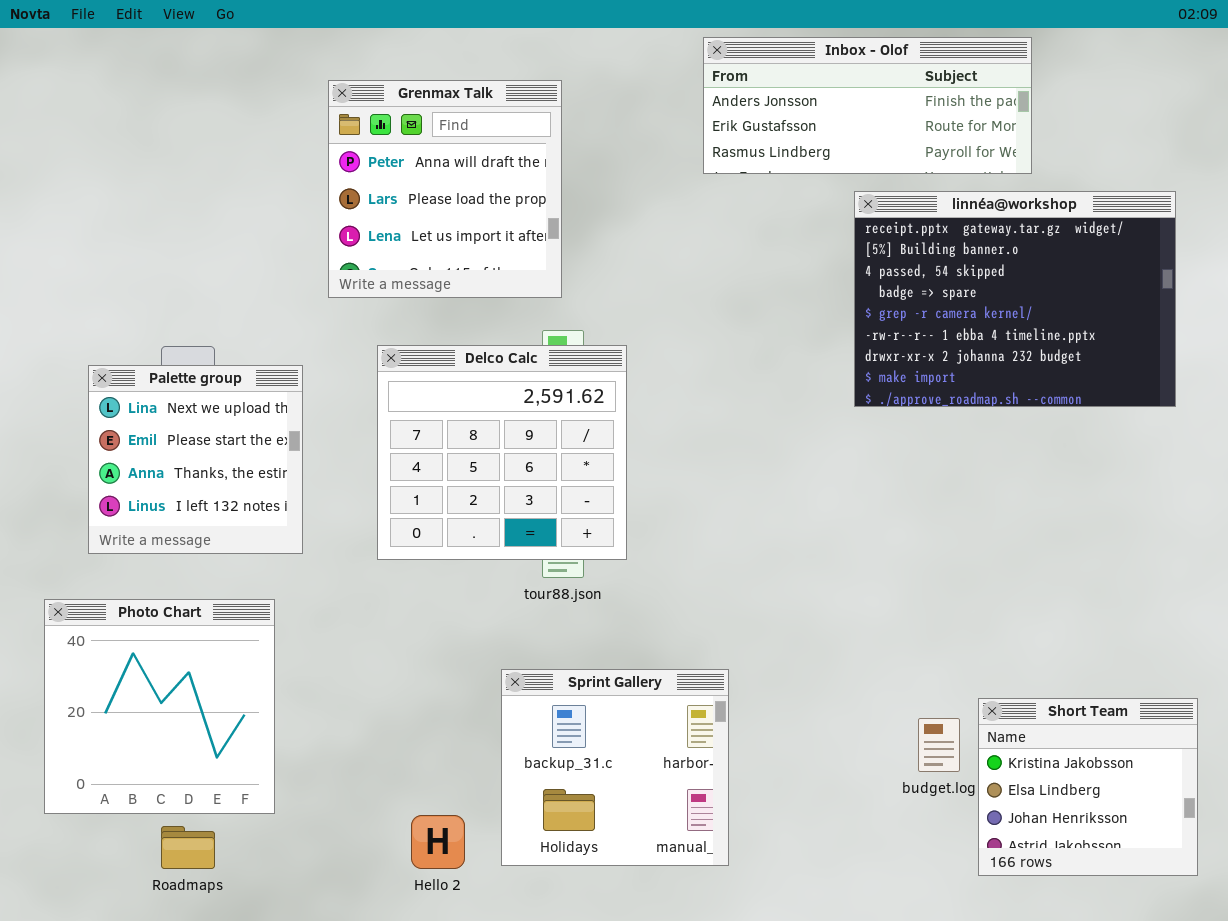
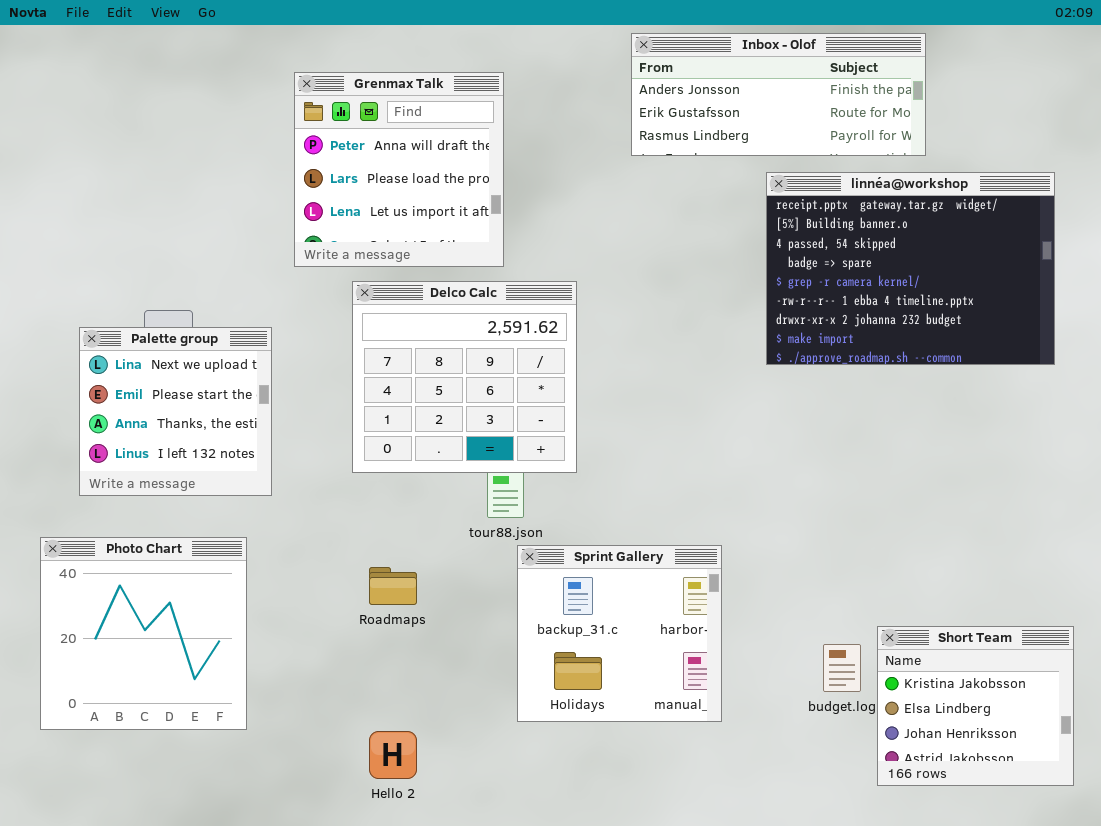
Delco Calc: [377,345,627,560] -> [352,281,577,473], moved
Sprint Gallery: [501,669,729,866] -> [517,545,722,722], moved
Roadmaps: [161,826,215,869] -> [369,567,417,605], moved

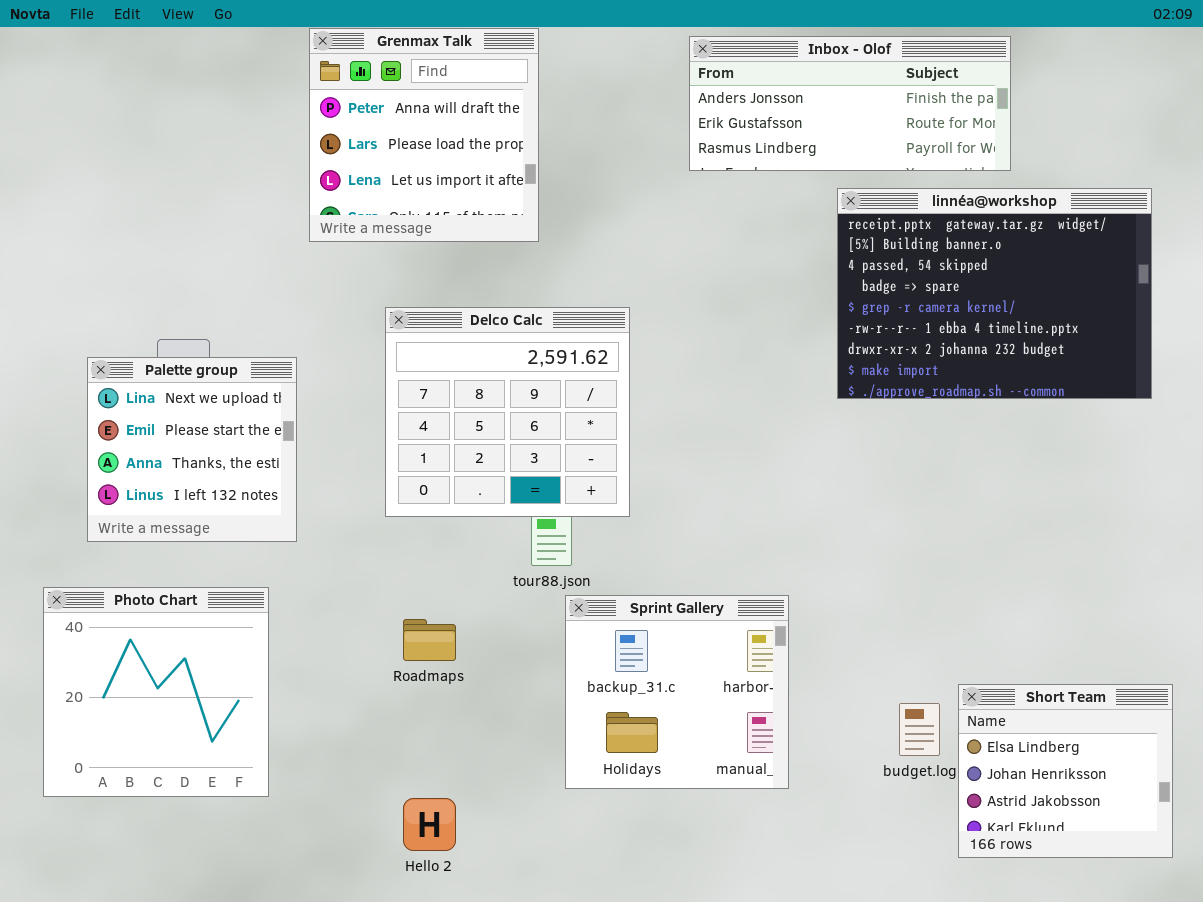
Grenmax Talk: [294,72,504,267] -> [309,28,539,242], moved
Short Team: [877,626,1074,786] -> [958,684,1173,858], scrolled down 1 row

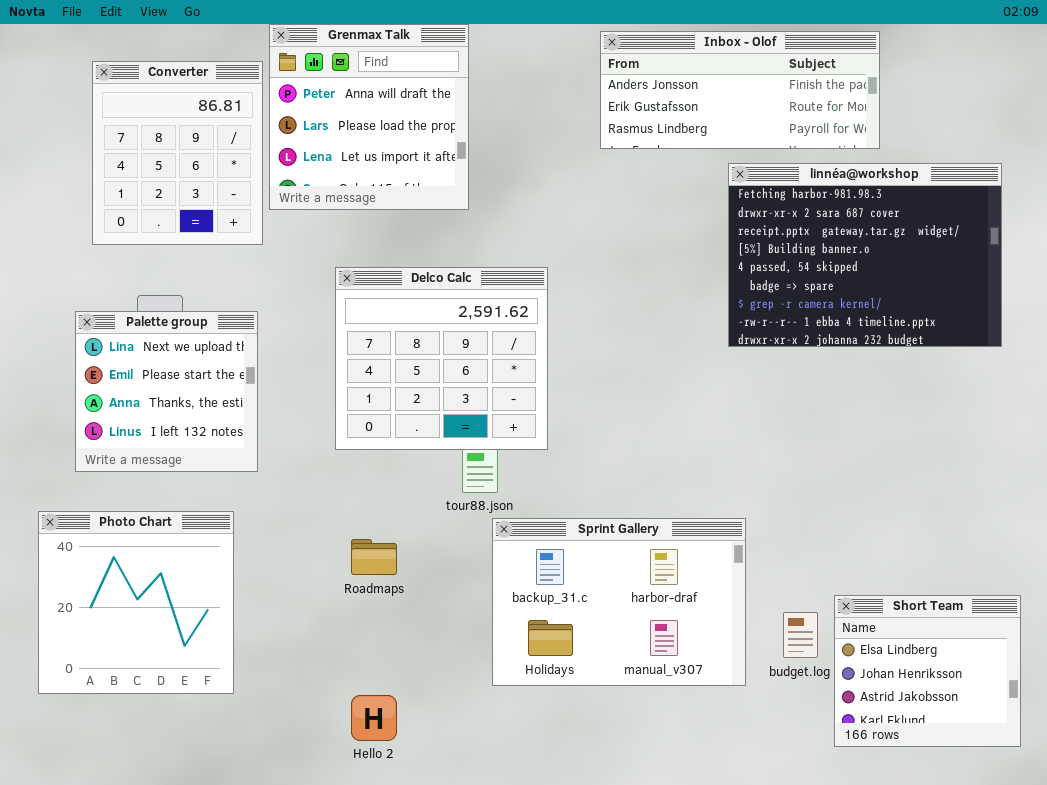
Converter: none -> [92,61,263,245], opened
linnéa@workshop: [837,188,1152,399] -> [728,163,1002,347], scrolled up 2 rows
Sprint Gallery: [565,595,789,789] -> [492,518,746,686], resized

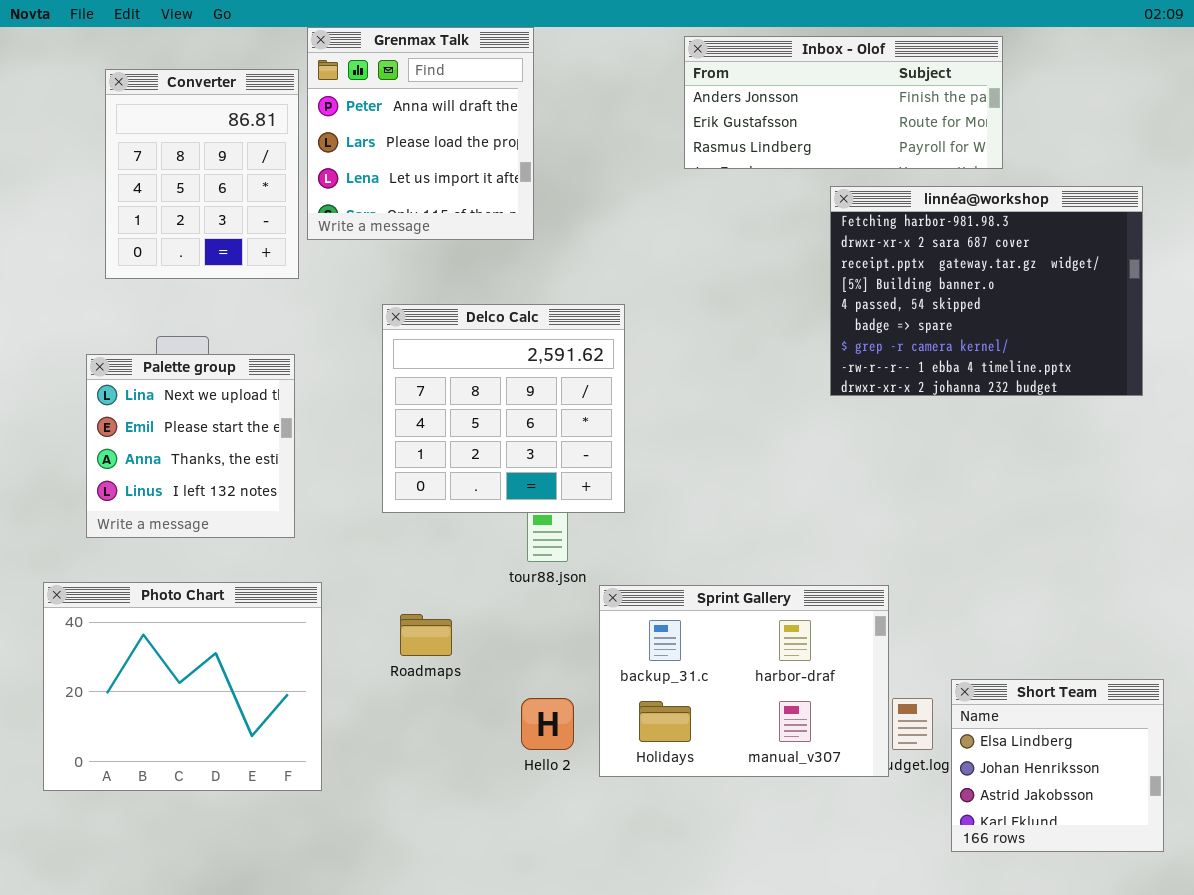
Photo Chart: [38,511,234,694] -> [43,582,322,791], resized
Sprint Gallery: [492,518,746,686] -> [599,585,889,777], moved
Hello 2: [351,695,397,741] -> [521,698,574,750], moved

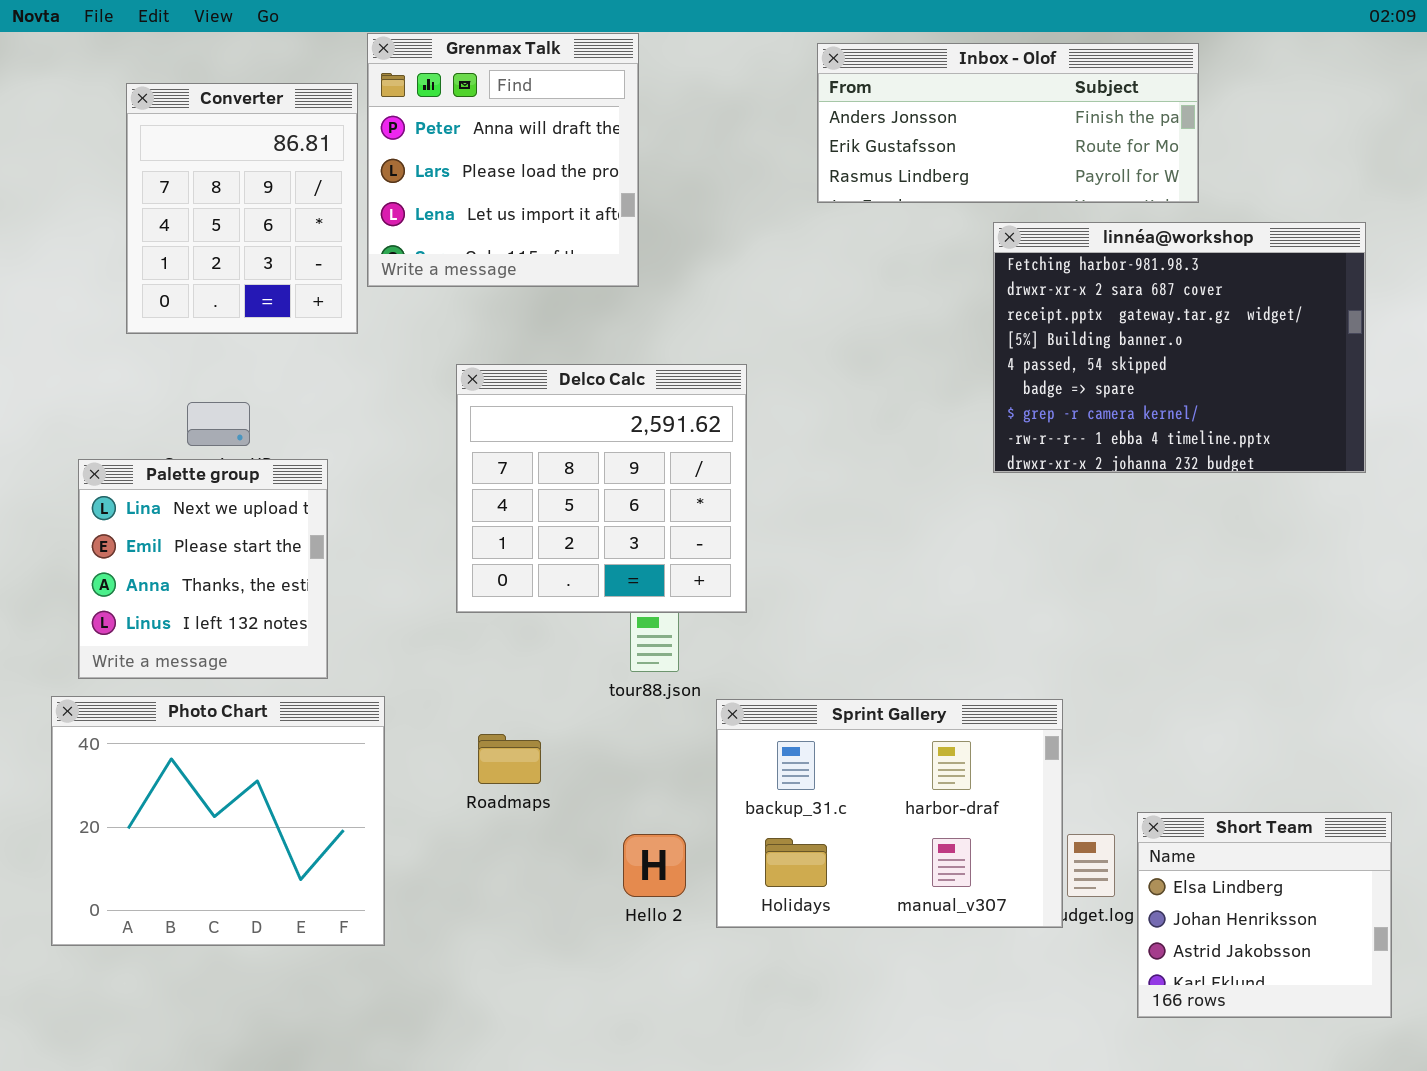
Palette group: [86,354,295,538] -> [78,459,328,679], moved

